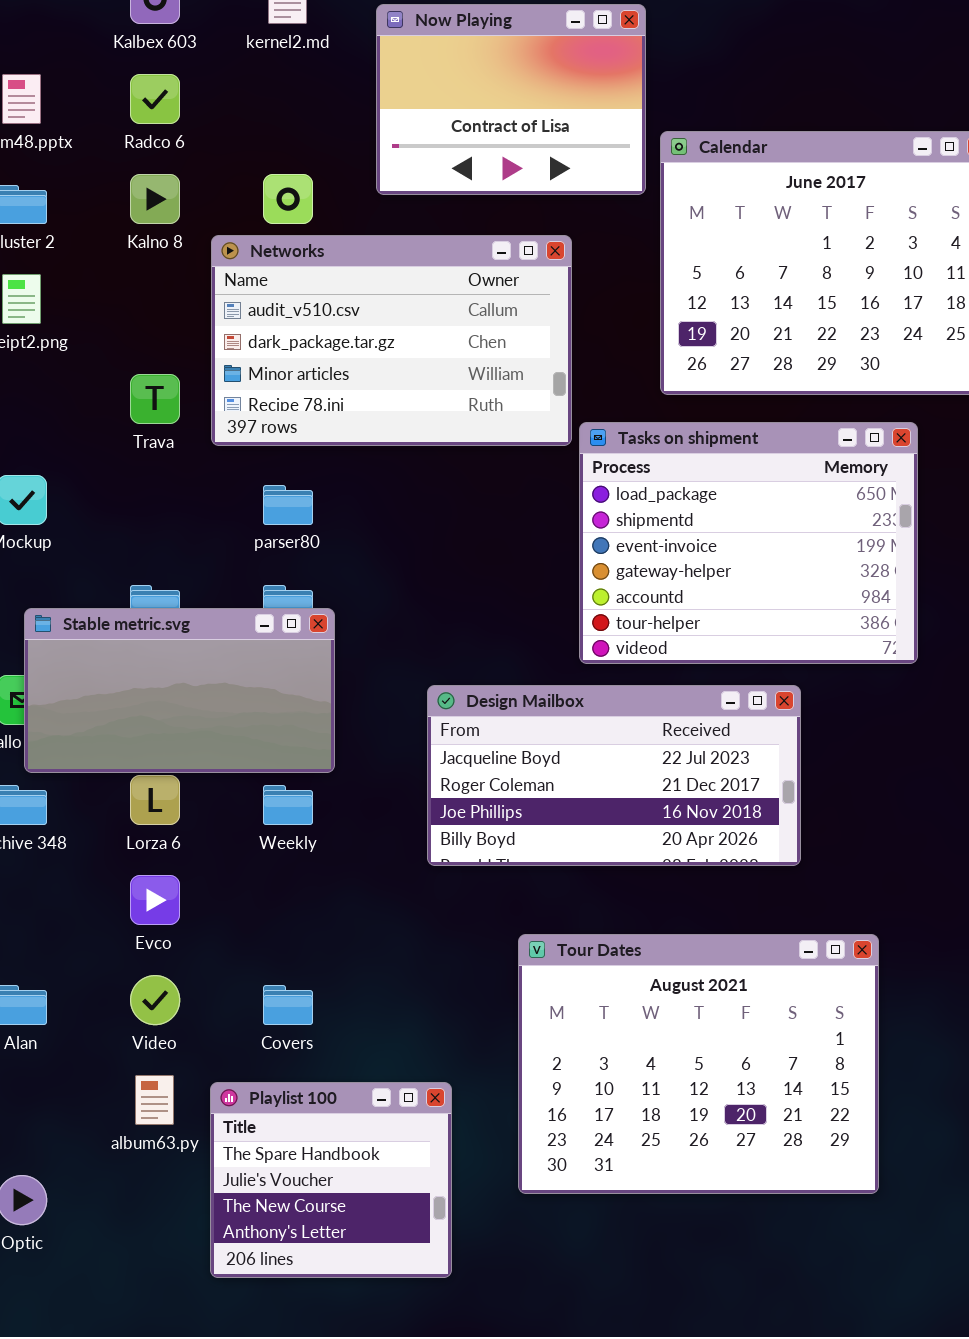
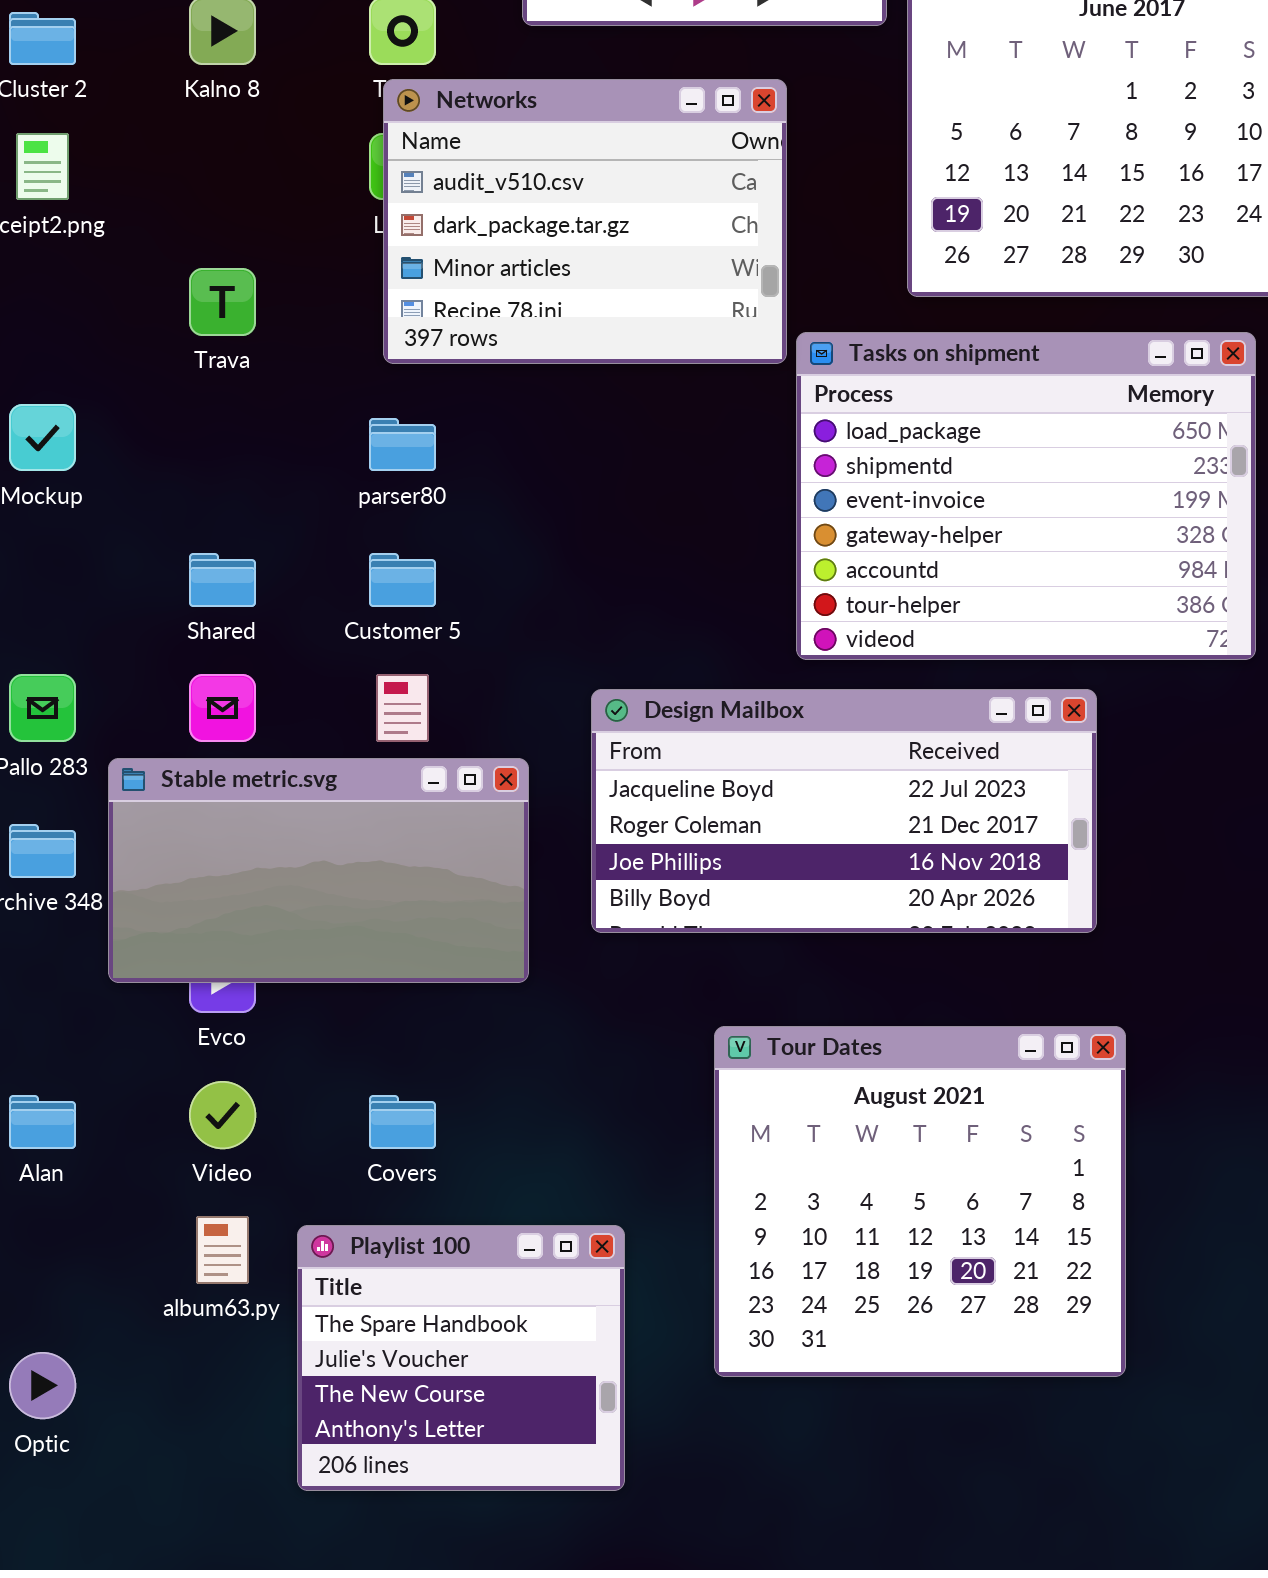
Networks: [211,235,572,446] -> [383,79,787,364], resized
Stable metric.svg: [24,608,335,773] -> [108,758,529,983], moved
Tour Dates: [518,934,879,1194] -> [714,1026,1126,1377], resized

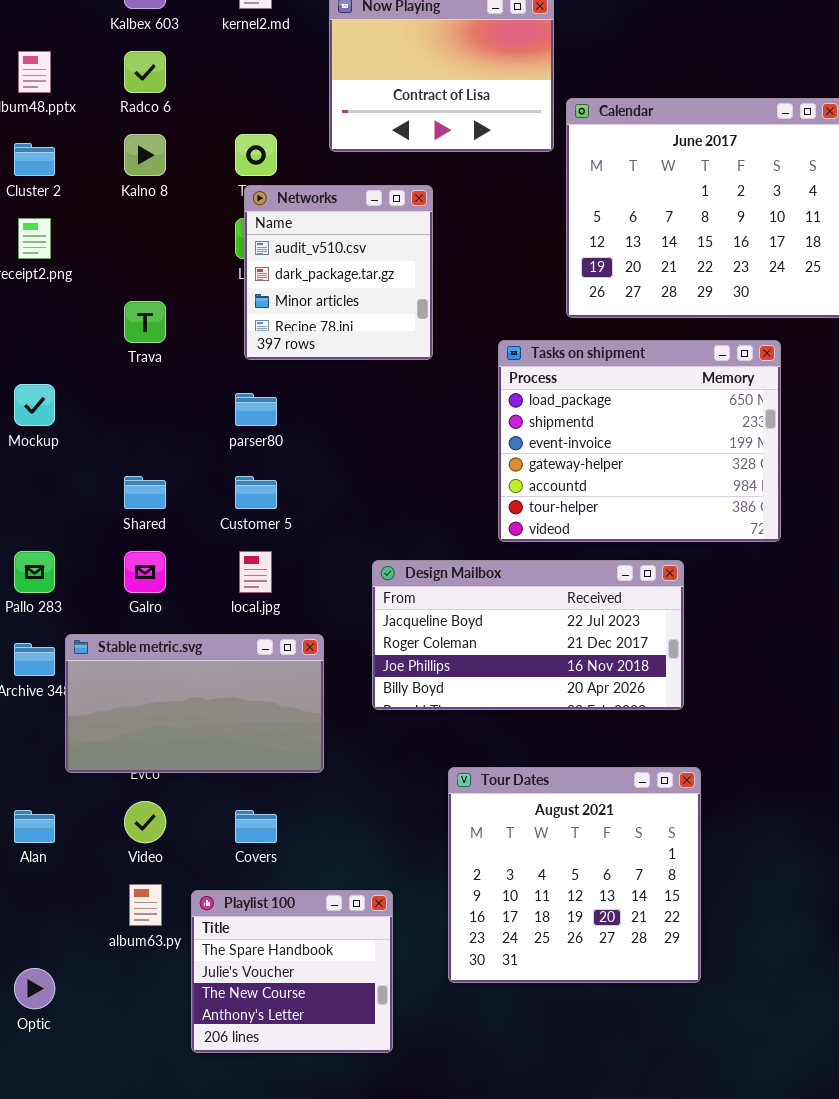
Networks: [383,79,787,364] -> [244,185,433,360], resized
Stable metric.svg: [108,758,529,983] -> [65,634,324,773], moved

